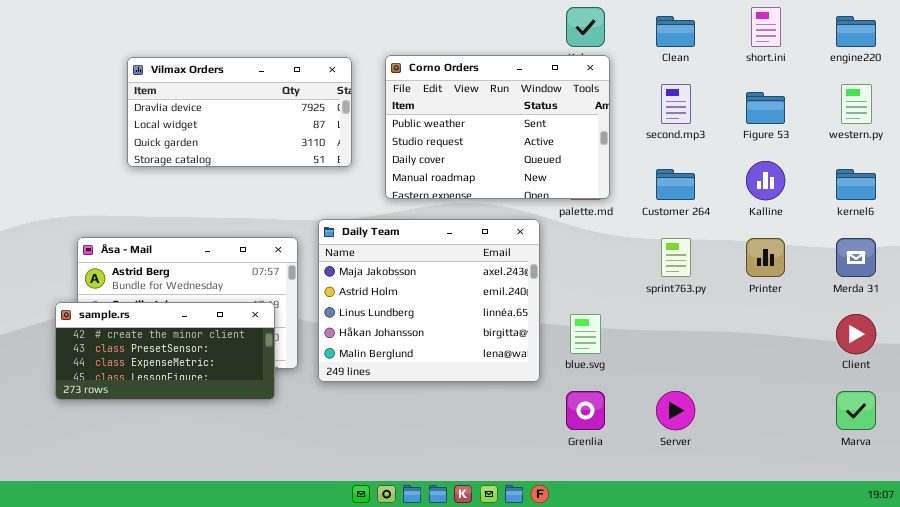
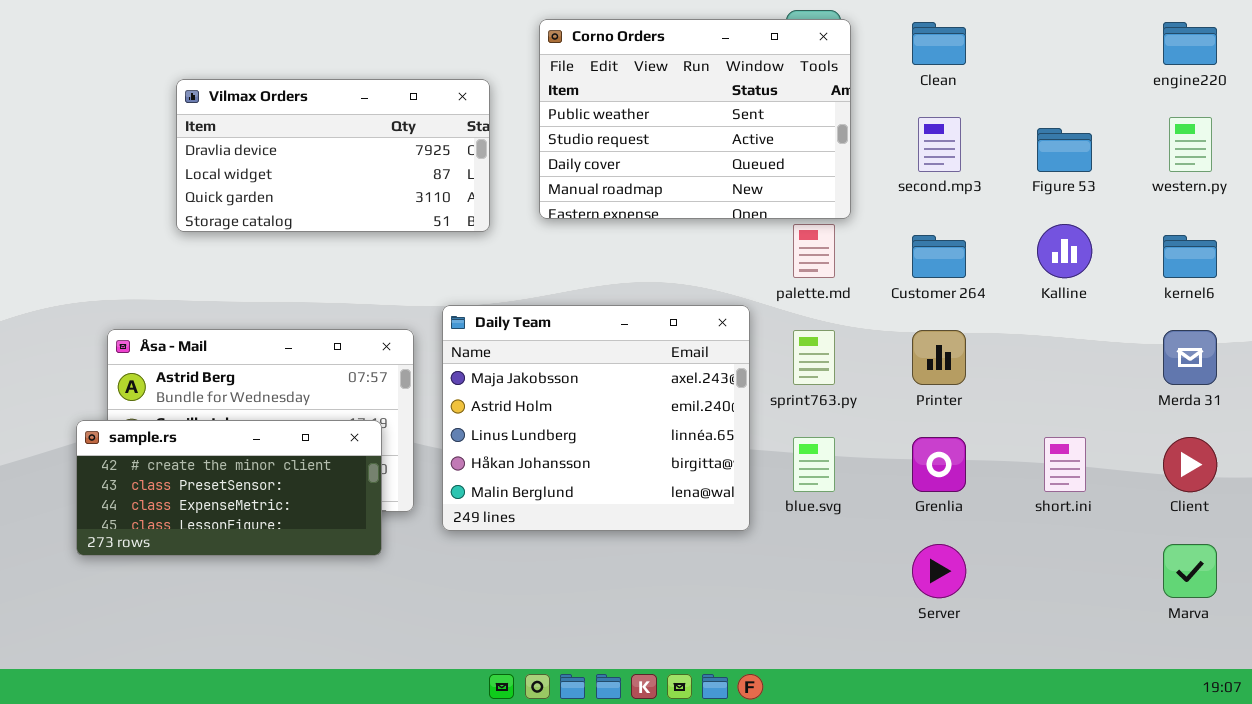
short.ini: [751,7,781,47] -> [1044,437,1086,492], moved
Corno Orders: [385,55,610,199] -> [539,19,851,219], moved
sprint763.py: [661,238,691,277] -> [793,330,835,385], moved
Printer: [746,238,785,277] -> [912,330,966,385], moved
Grenlia: [566,391,605,430] -> [912,437,966,492], moved

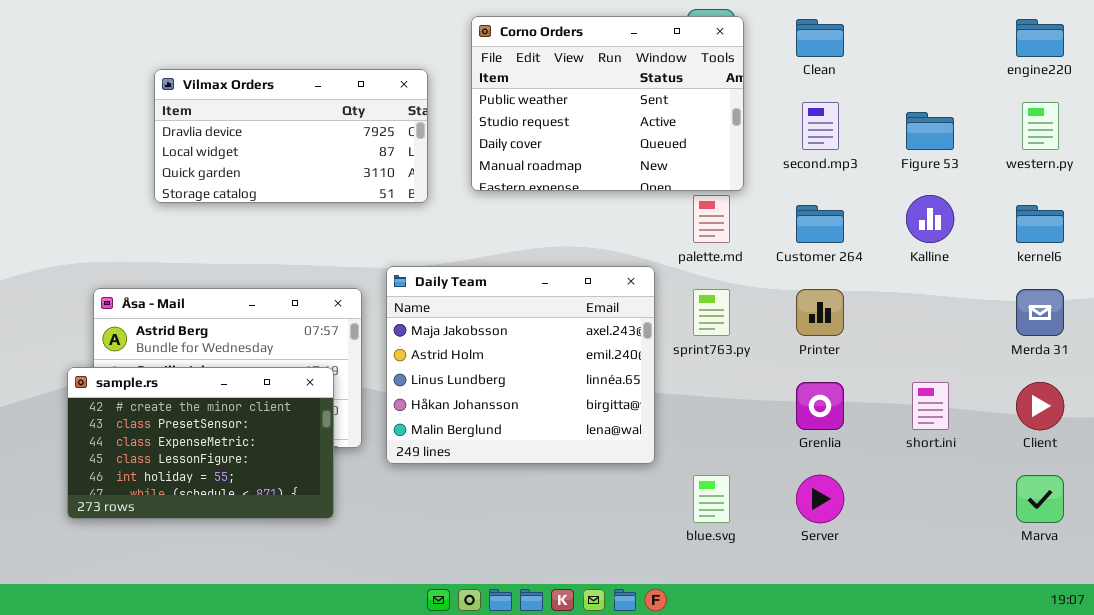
sample.rs: [76,420,382,556] -> [67,367,334,519], resized
blue.svg: [793,437,835,492] -> [693,475,730,523], moved

